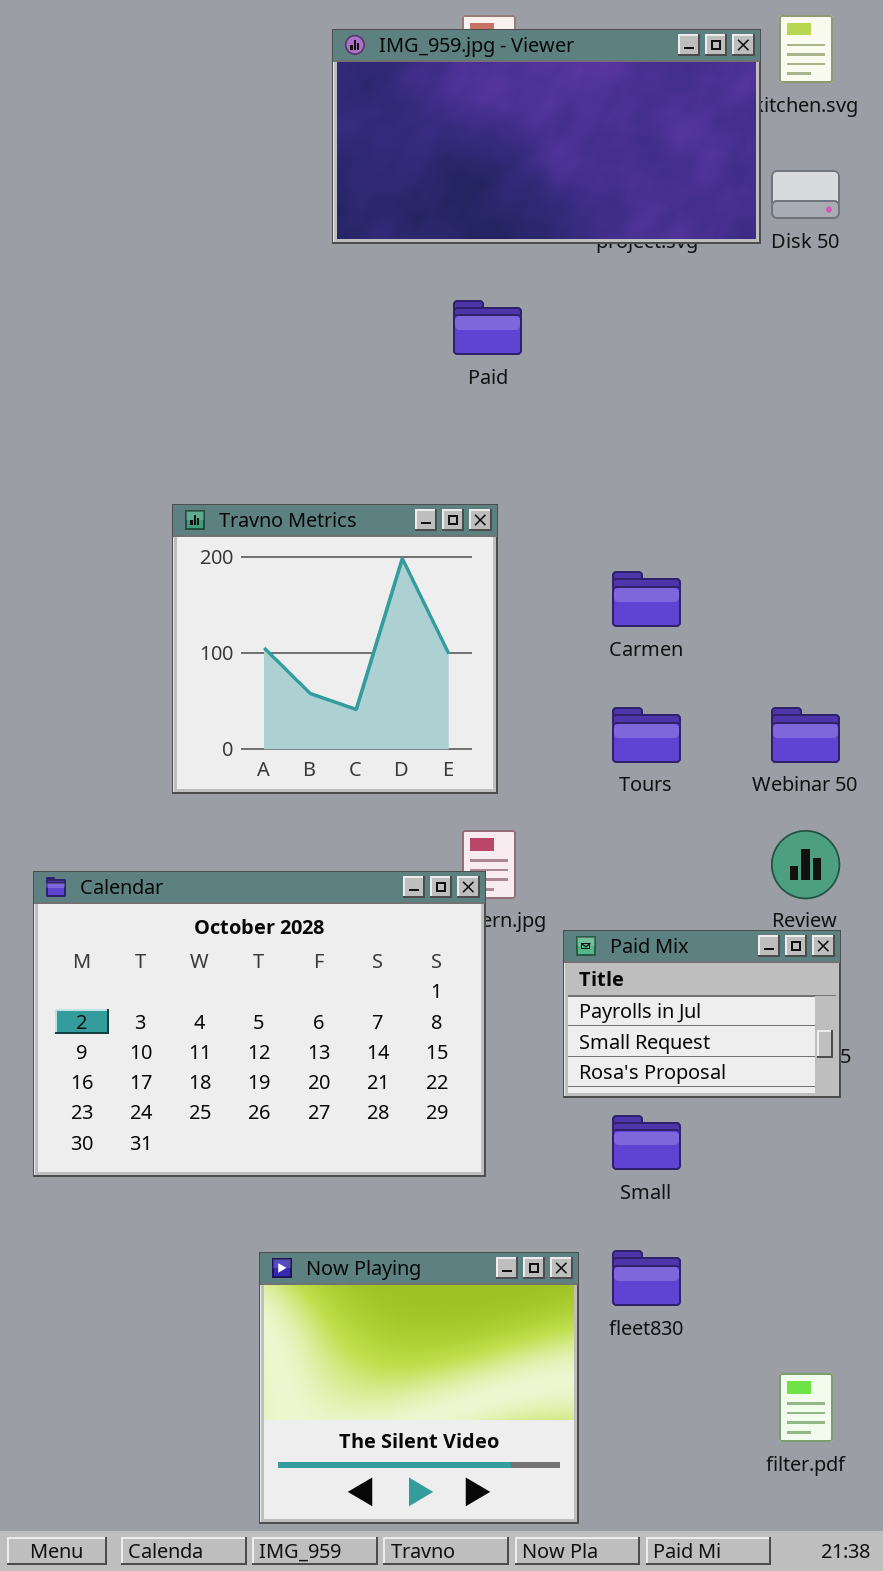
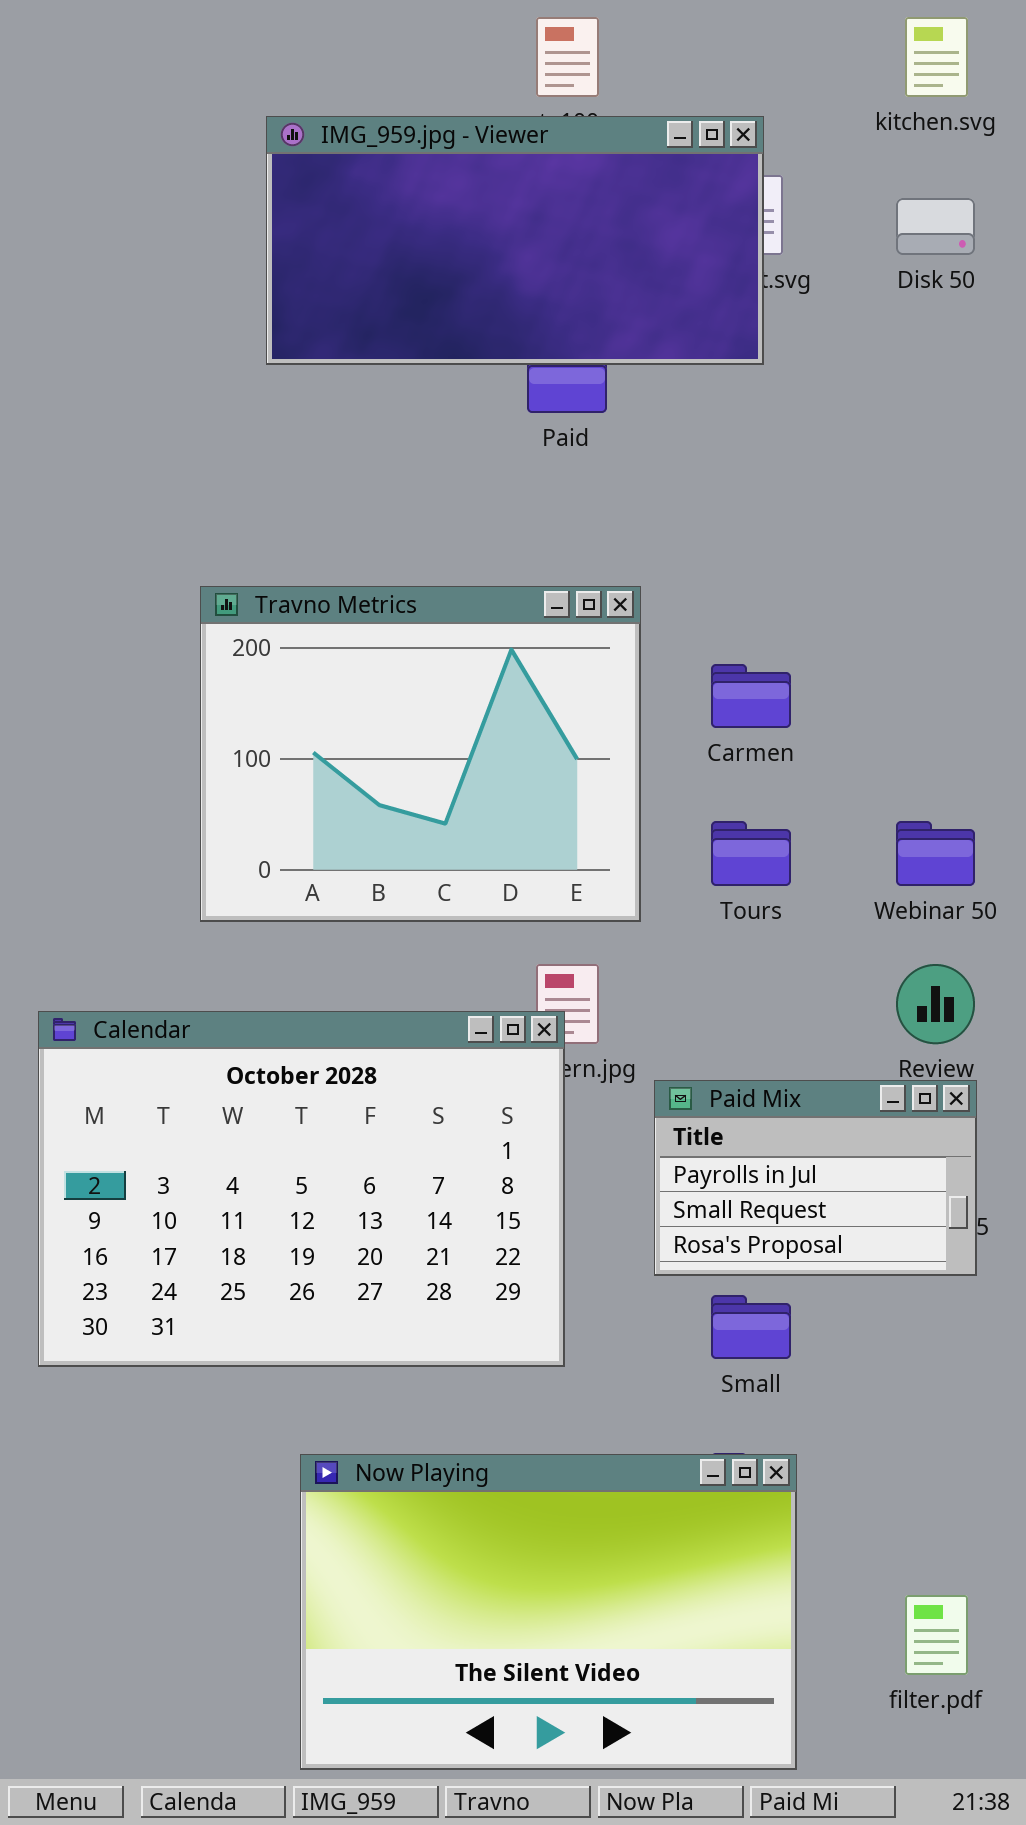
IMG_959.jpg - Viewer: [332,29,761,244] -> [266,116,764,365], moved
Travno Metrics: [172,504,498,794] -> [200,586,641,922], resized
Now Playing: [259,1252,579,1524] -> [300,1454,797,1770], resized

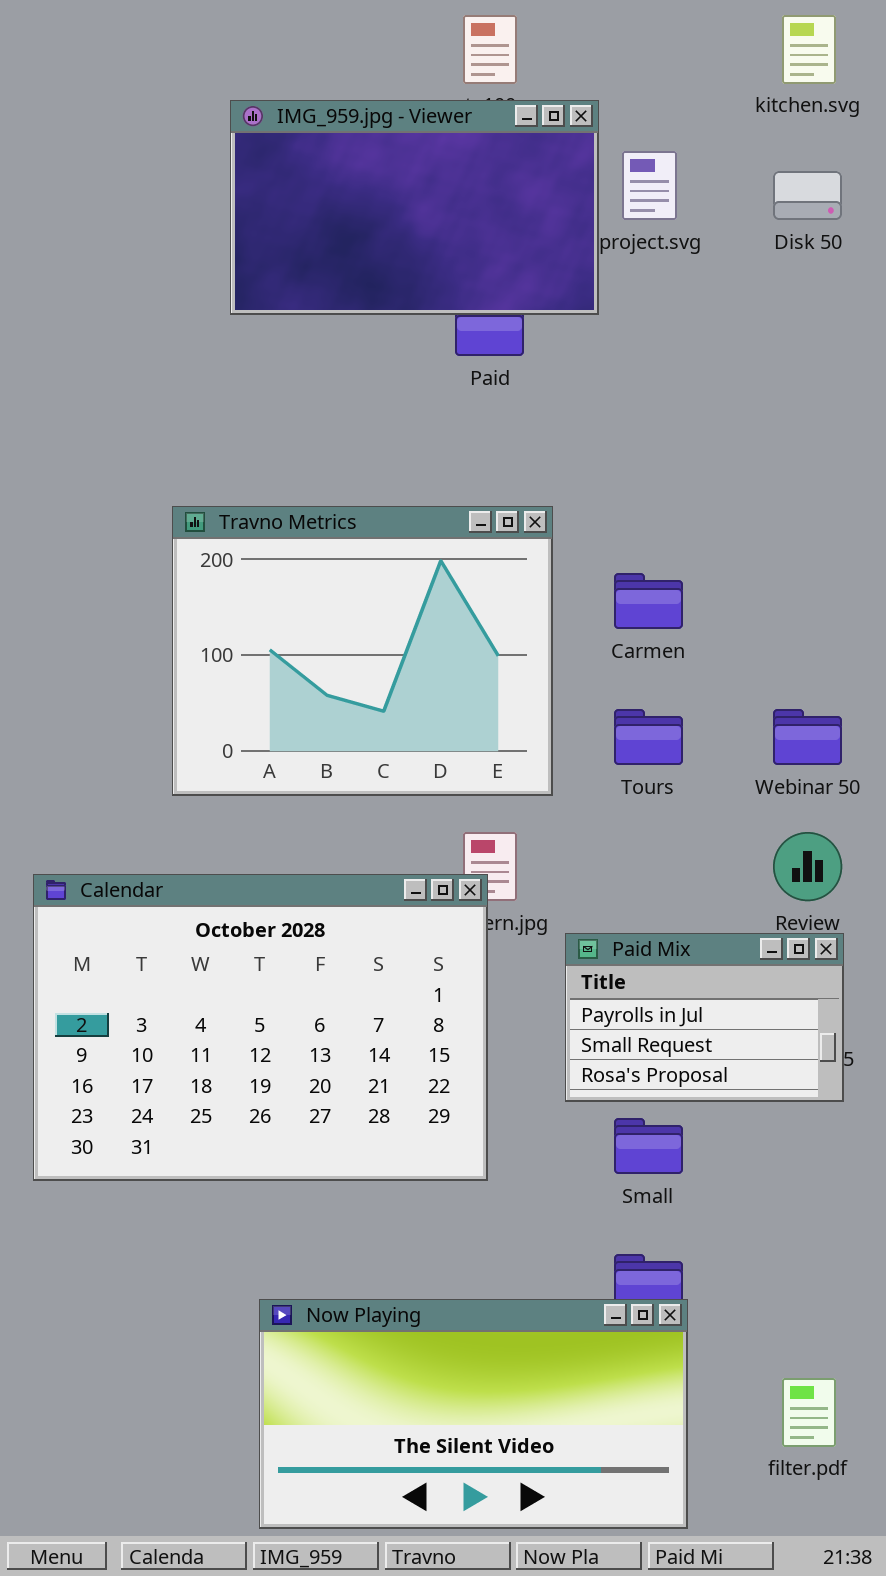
IMG_959.jpg - Viewer: [266,116,764,365] -> [230,100,599,315], resized
Now Playing: [300,1454,797,1770] -> [259,1299,688,1529], resized

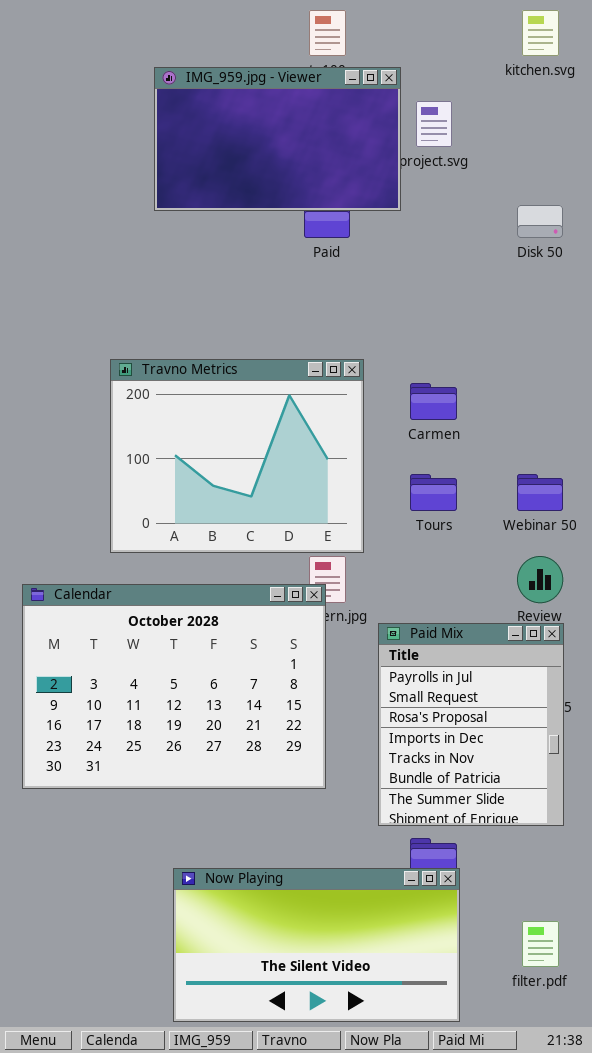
Disk 50: [773,171,842,220] -> [517,205,563,238], moved
Travno Metrics: [172,506,553,796] -> [110,359,364,553], moved
Paid Mix: [565,933,844,1102] -> [378,623,564,826], resized

